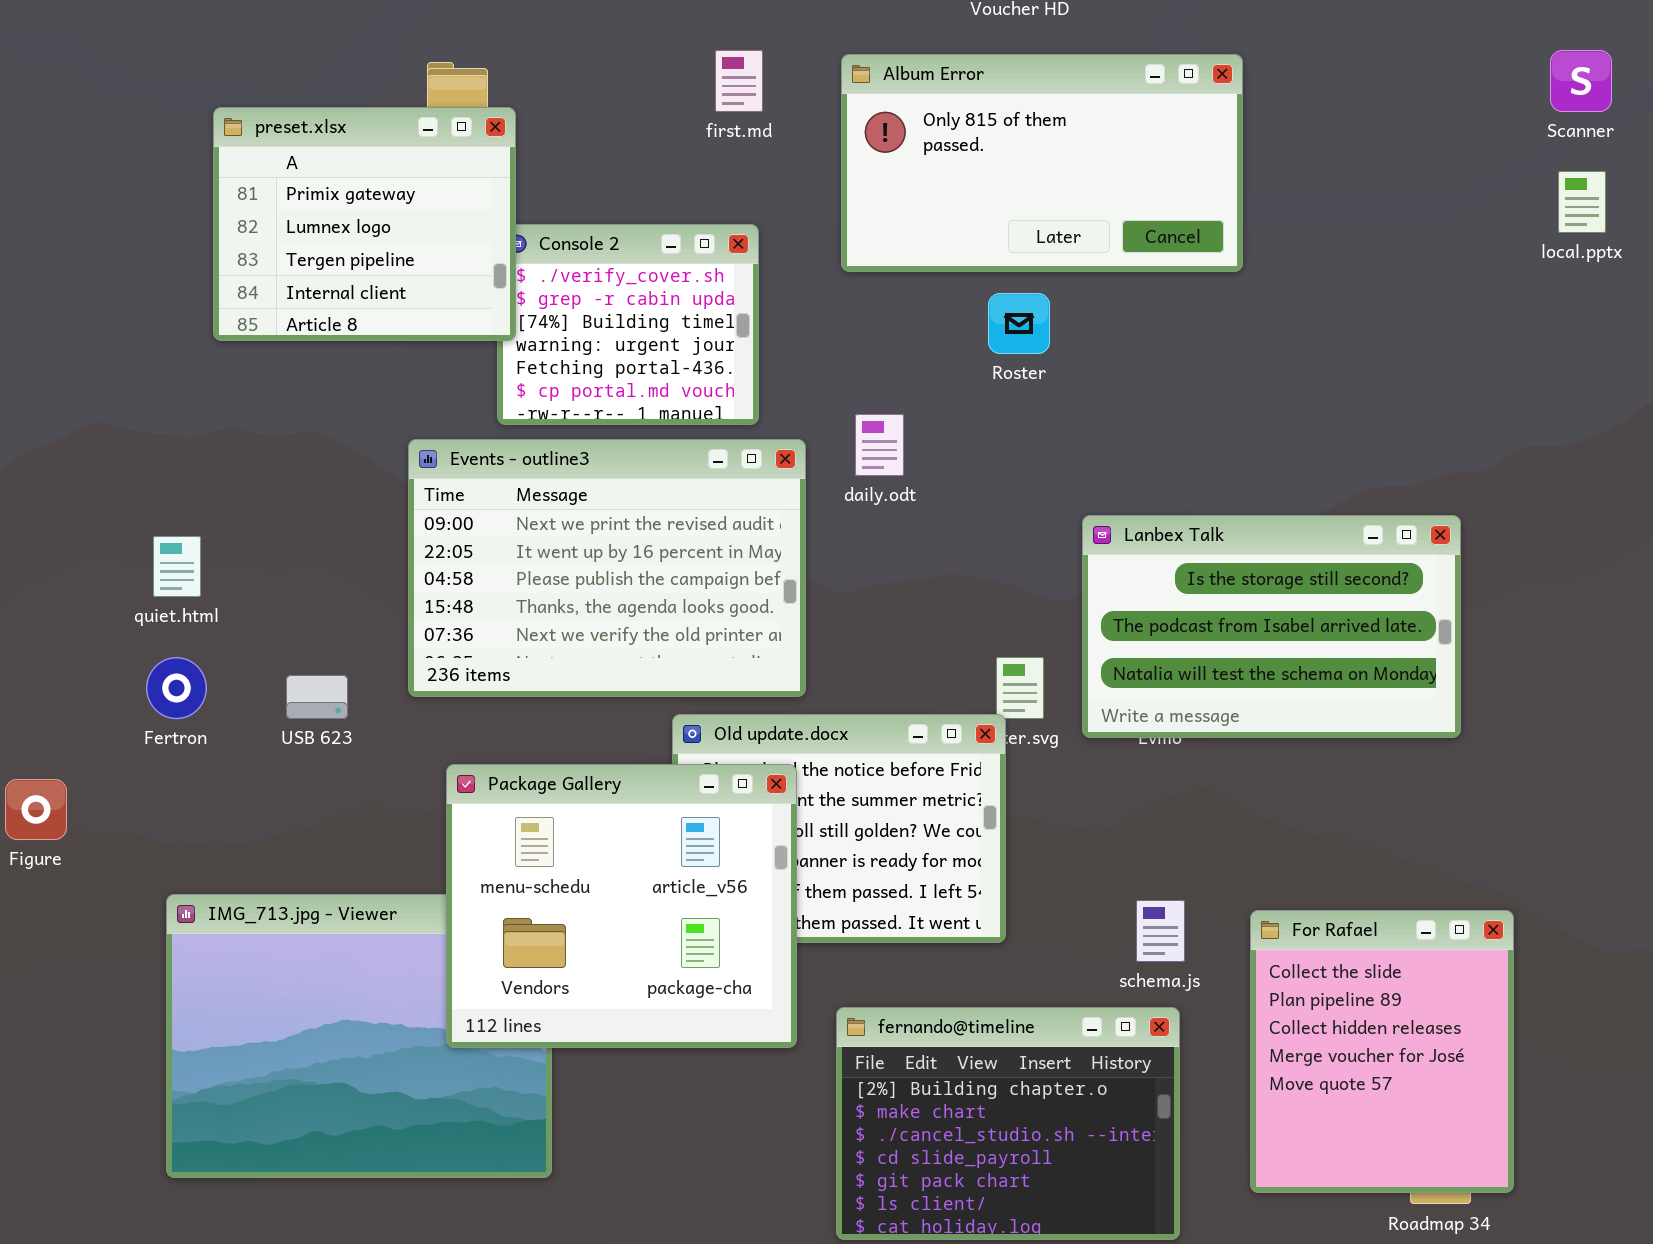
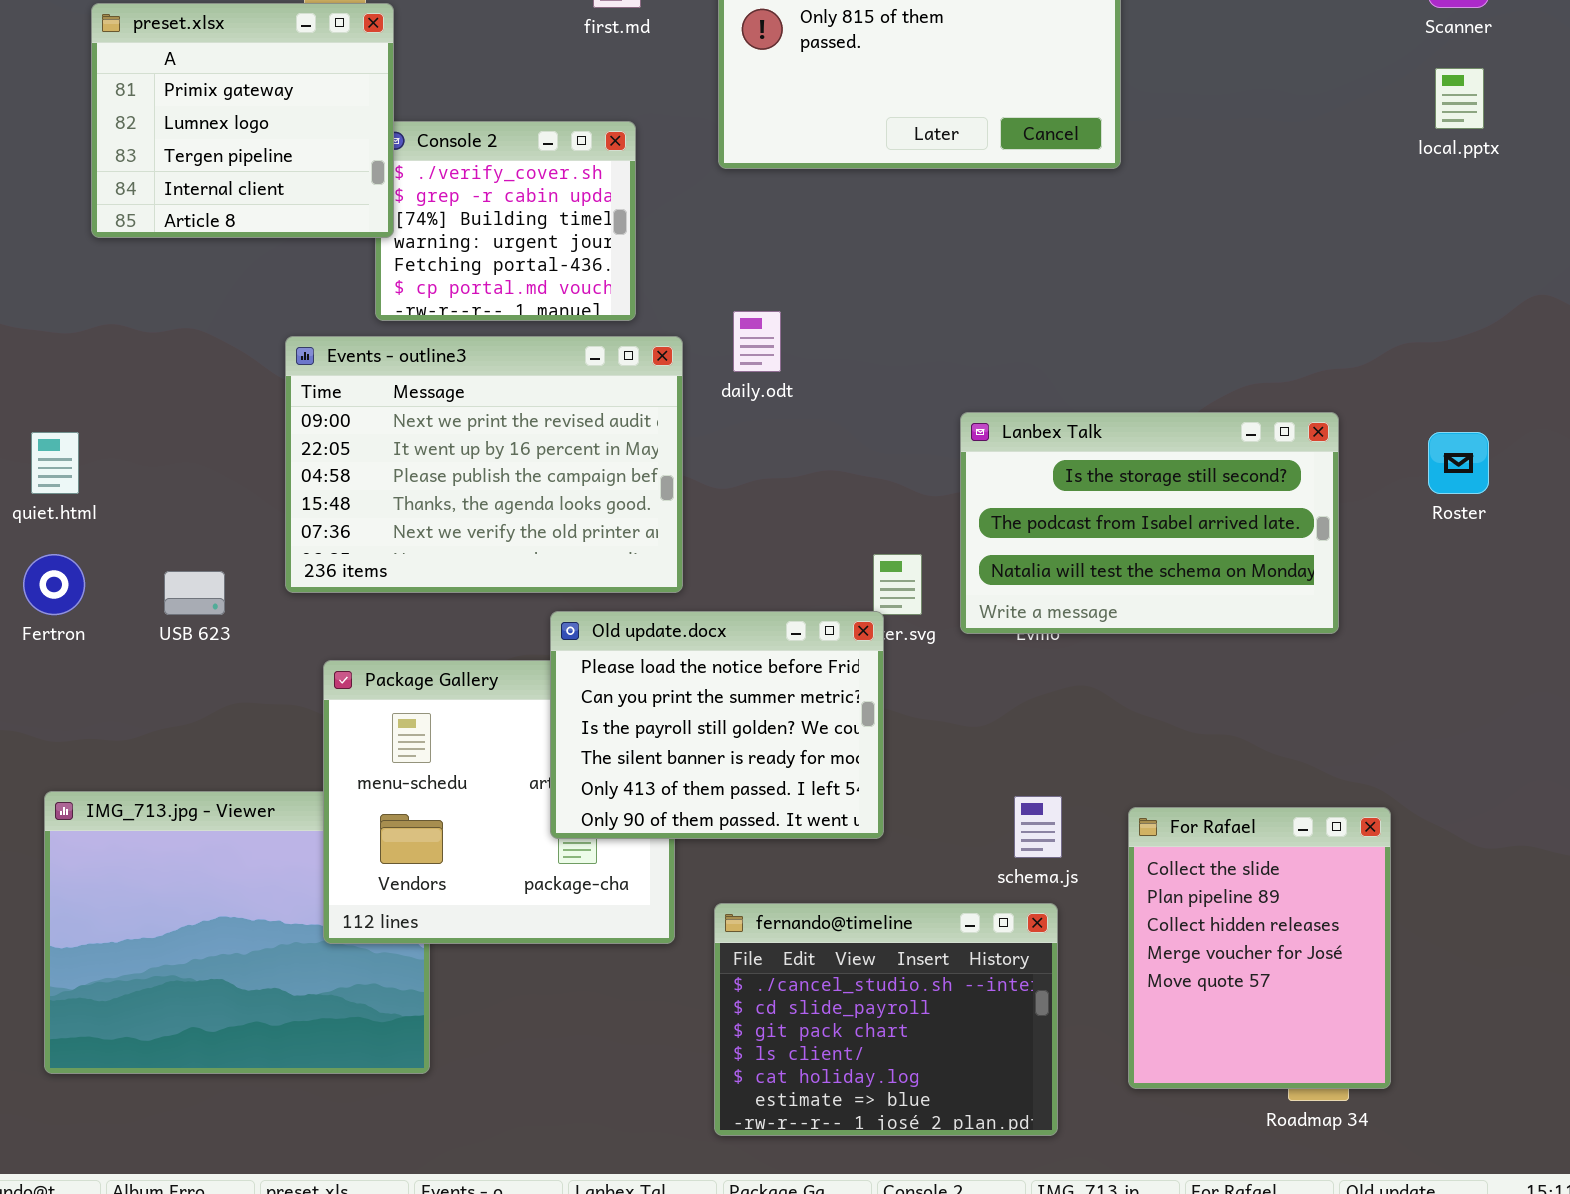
Roster: [988,293,1050,354] -> [1428,432,1489,494], moved
Old update.docx: [672,714,1006,943] -> [550,611,884,839], raised
fernando@timeline: [836,1007,1180,1240] -> [714,903,1058,1136], scrolled down 2 rows

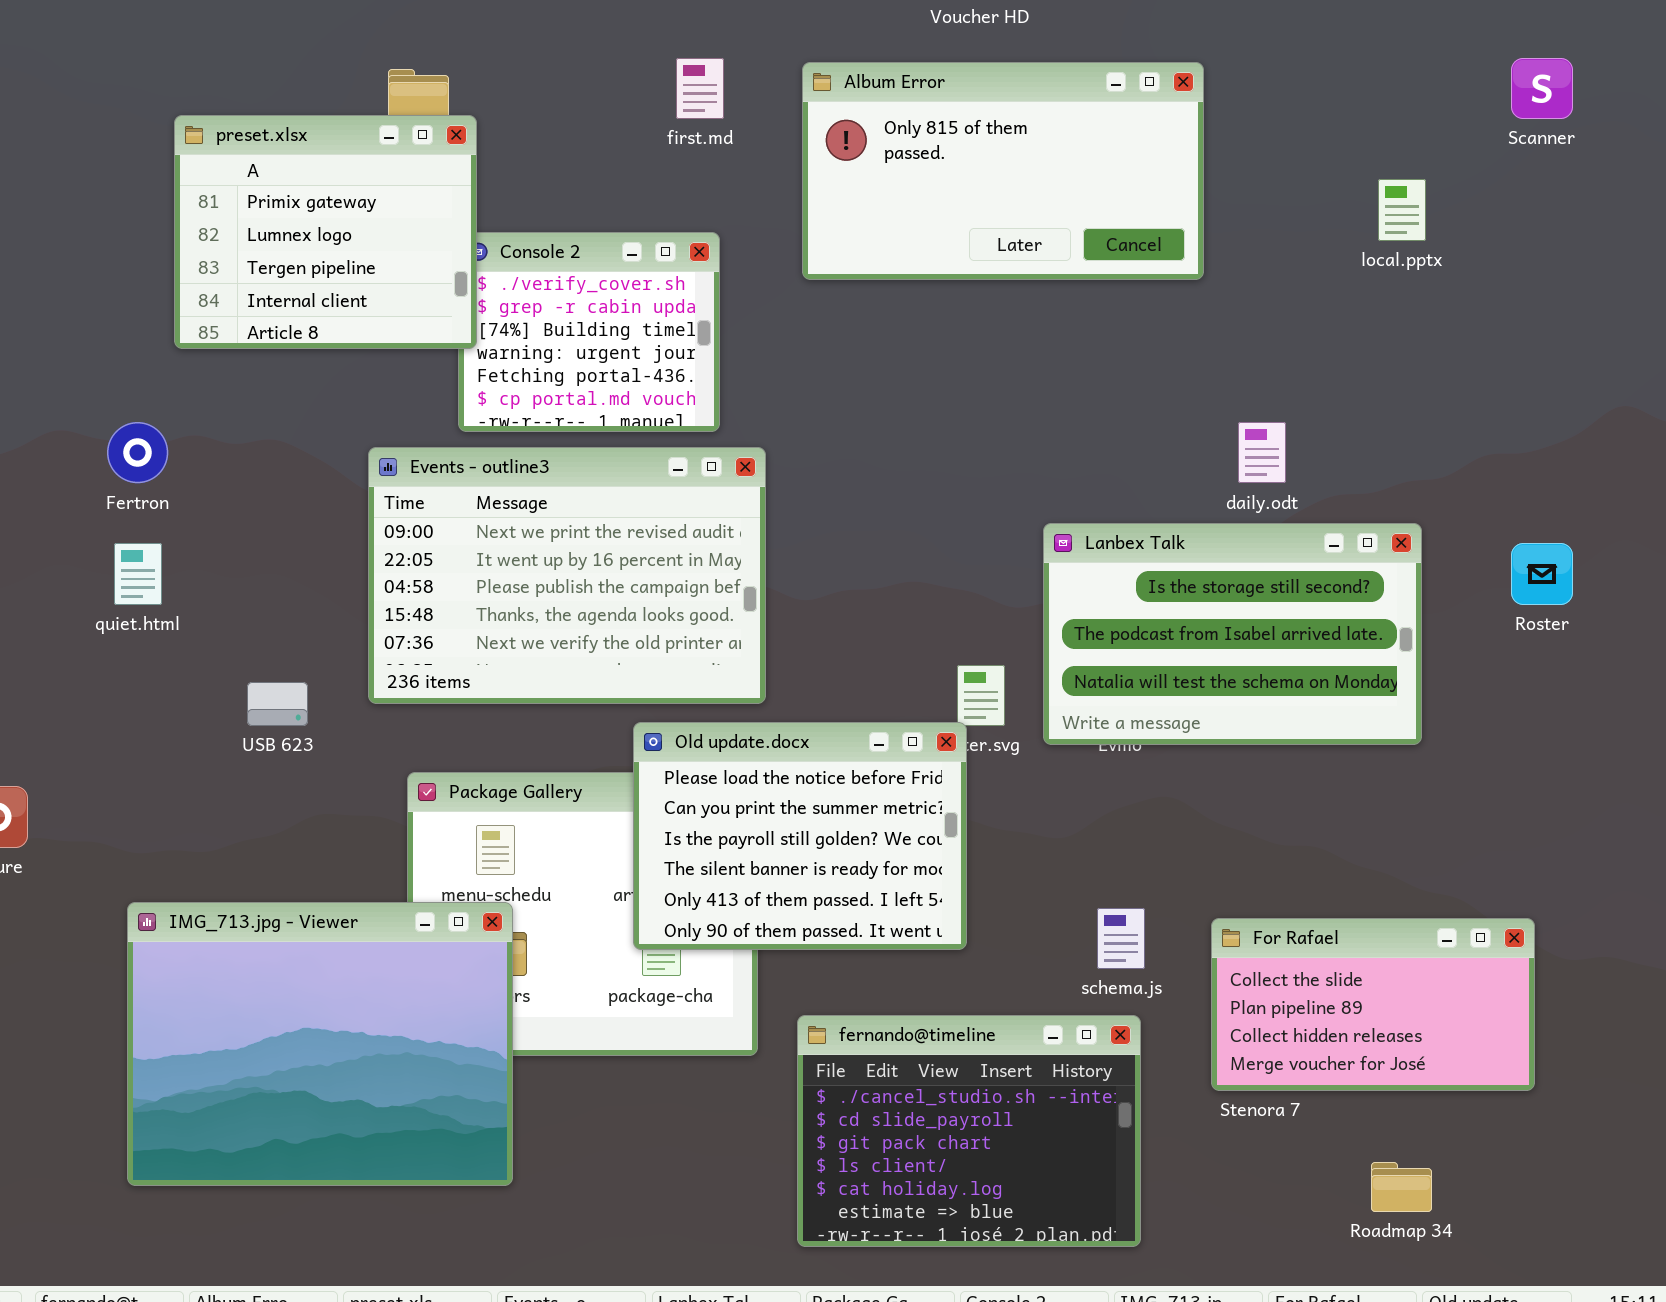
local.pptx: [1435,68,1484,129] -> [1378,179,1426,241], moved
daily.odt: [733,311,781,372] -> [1238,422,1286,483], moved
Fertron: [23,554,85,615] -> [107,422,168,483], moved
IMG_713.jpg - Viewer: [44,791,430,1074] -> [127,902,513,1186], raised
For Rafael: [1128,807,1391,1089] -> [1211,918,1535,1091], resized

